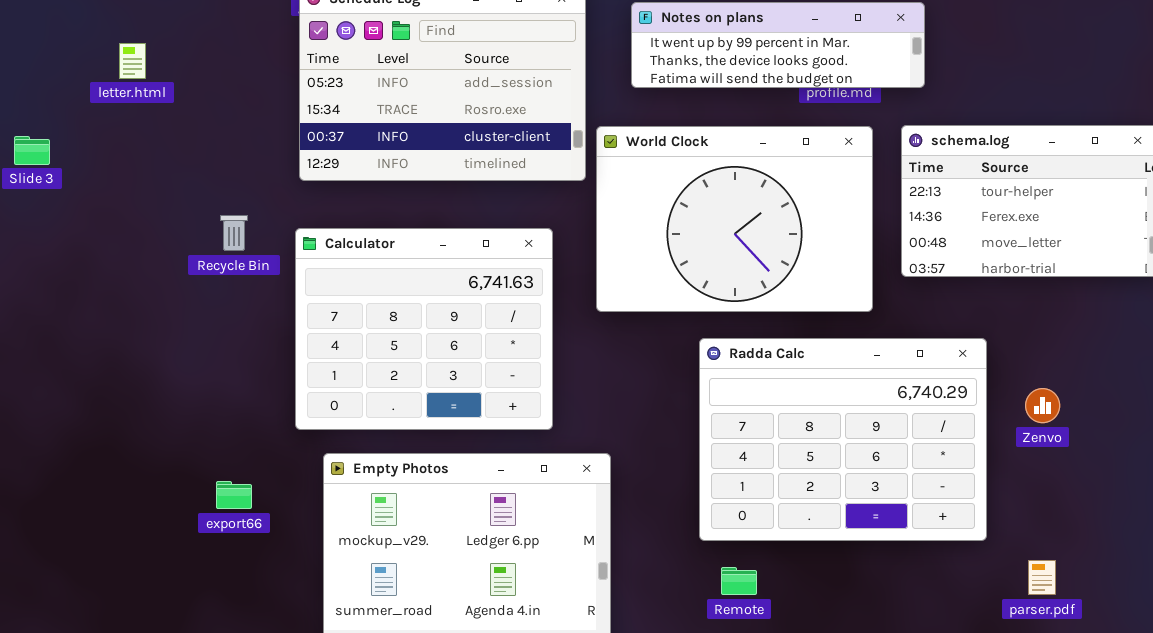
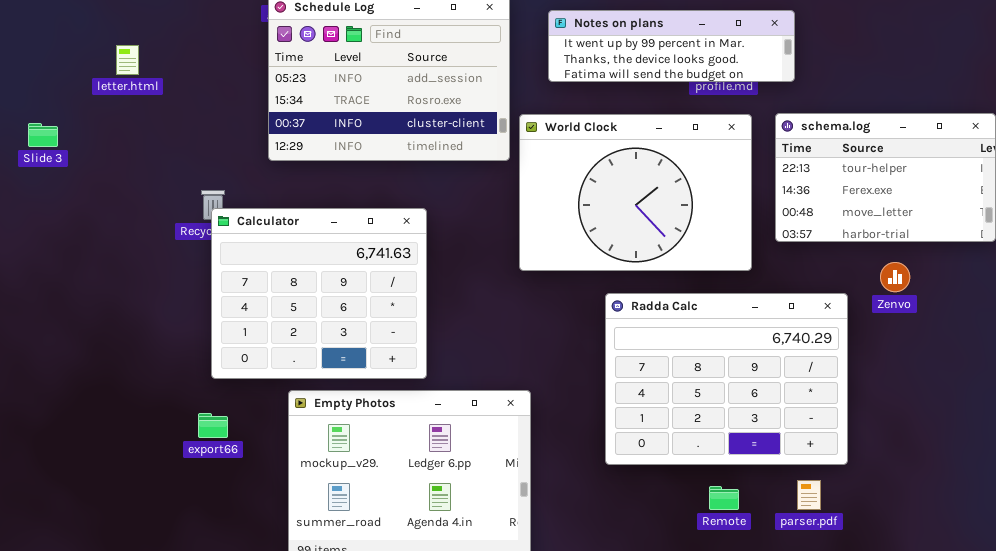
Calculator: [295,228,553,430] -> [211,208,427,379], moved
Zenvo: [1025,388,1060,423] -> [880,262,910,292], moved
parser.pdf: [1028,560,1056,595] -> [797,480,821,510], moved
Remote: [721,567,757,595] -> [709,486,739,510], moved

